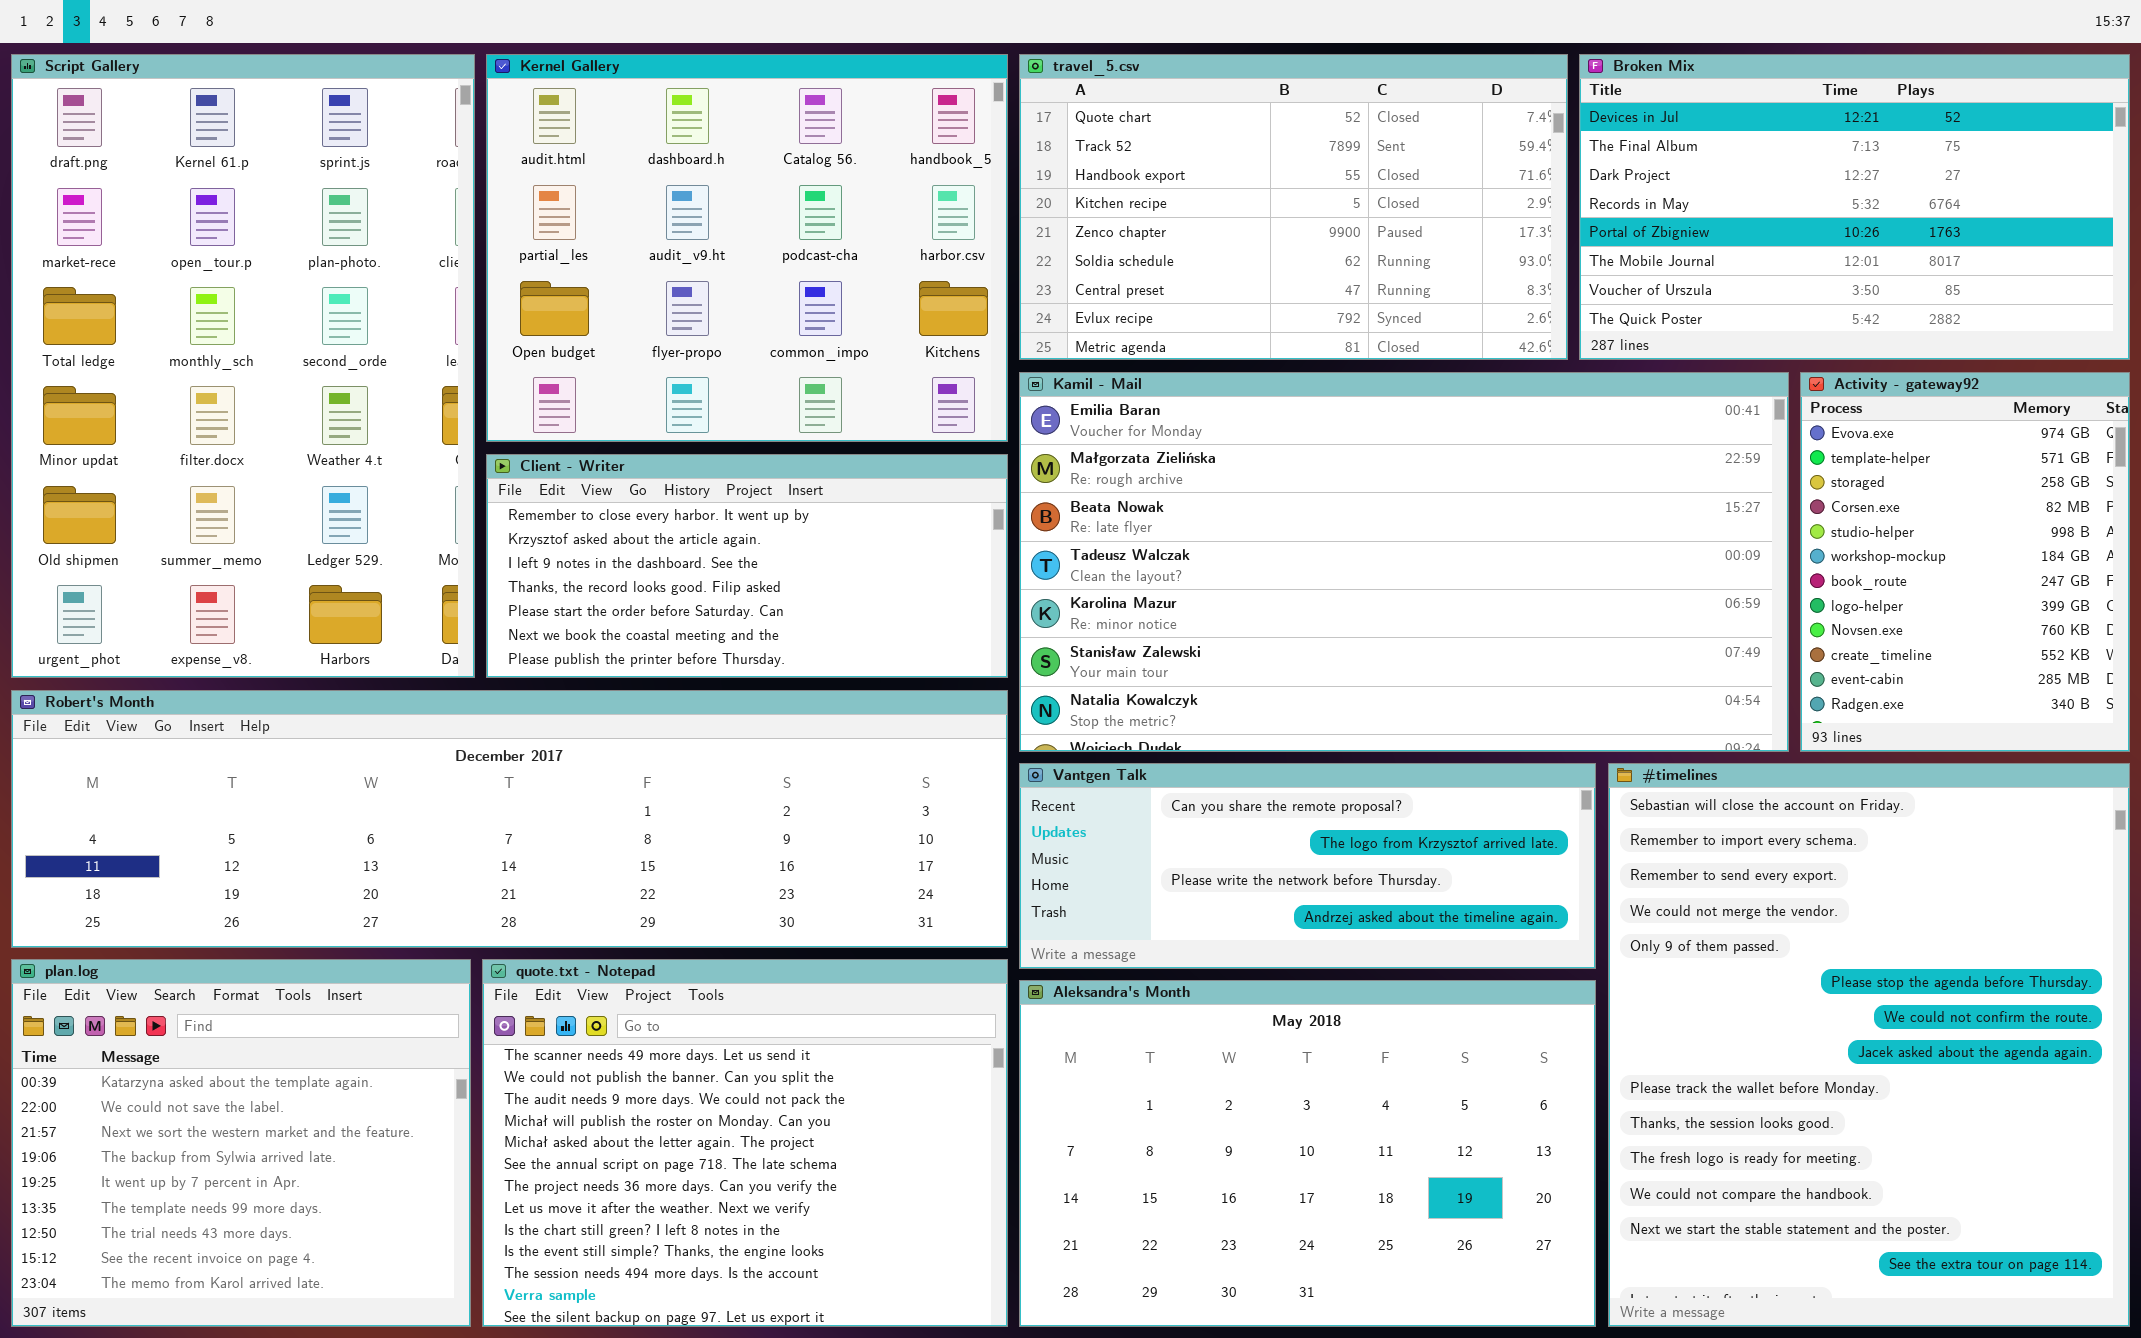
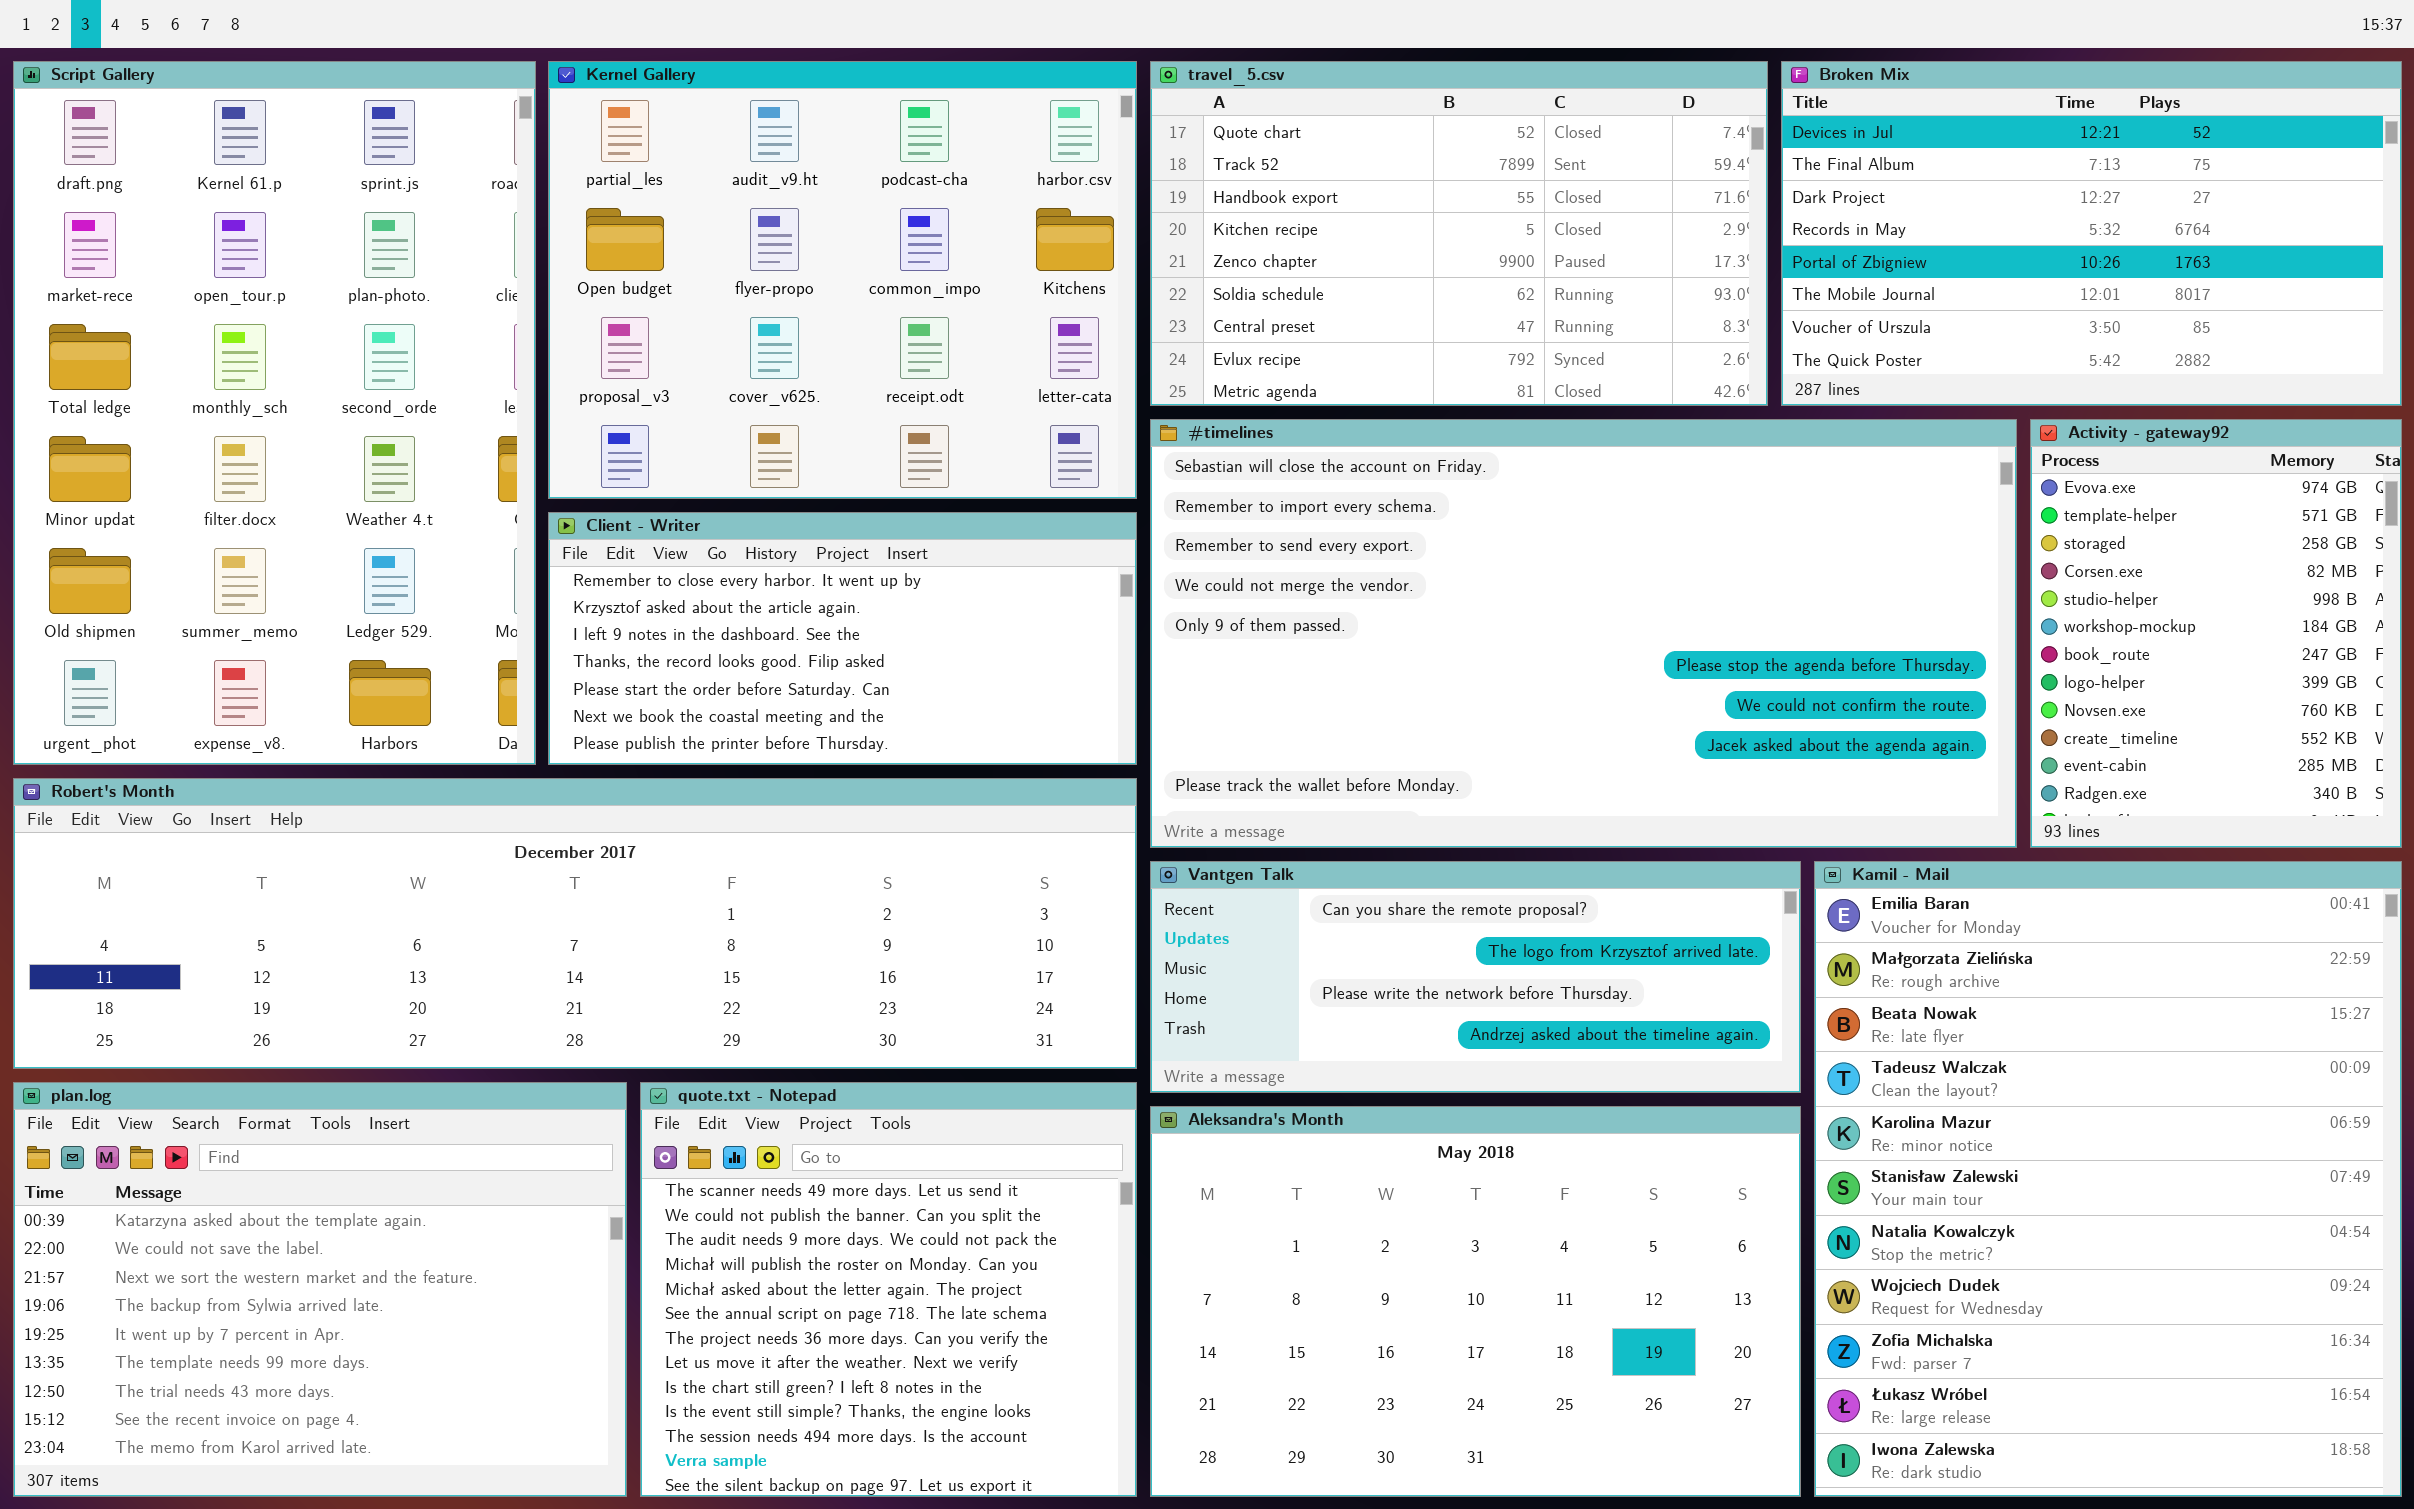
Kernel Gallery: [486,54,1008,442] -> [548,61,1137,499], scrolled down 1 row
Kamil - Mail: [1019,372,1789,752] -> [1814,861,2402,1497], moved, resized
#timelines: [1608,763,2130,1327] -> [1150,419,2017,848], moved, resized
plan.log: [11,959,471,1327] -> [13,1082,627,1497], resized
quote.txt - Notepad: [482,959,1008,1327] -> [640,1082,1137,1497], resized

